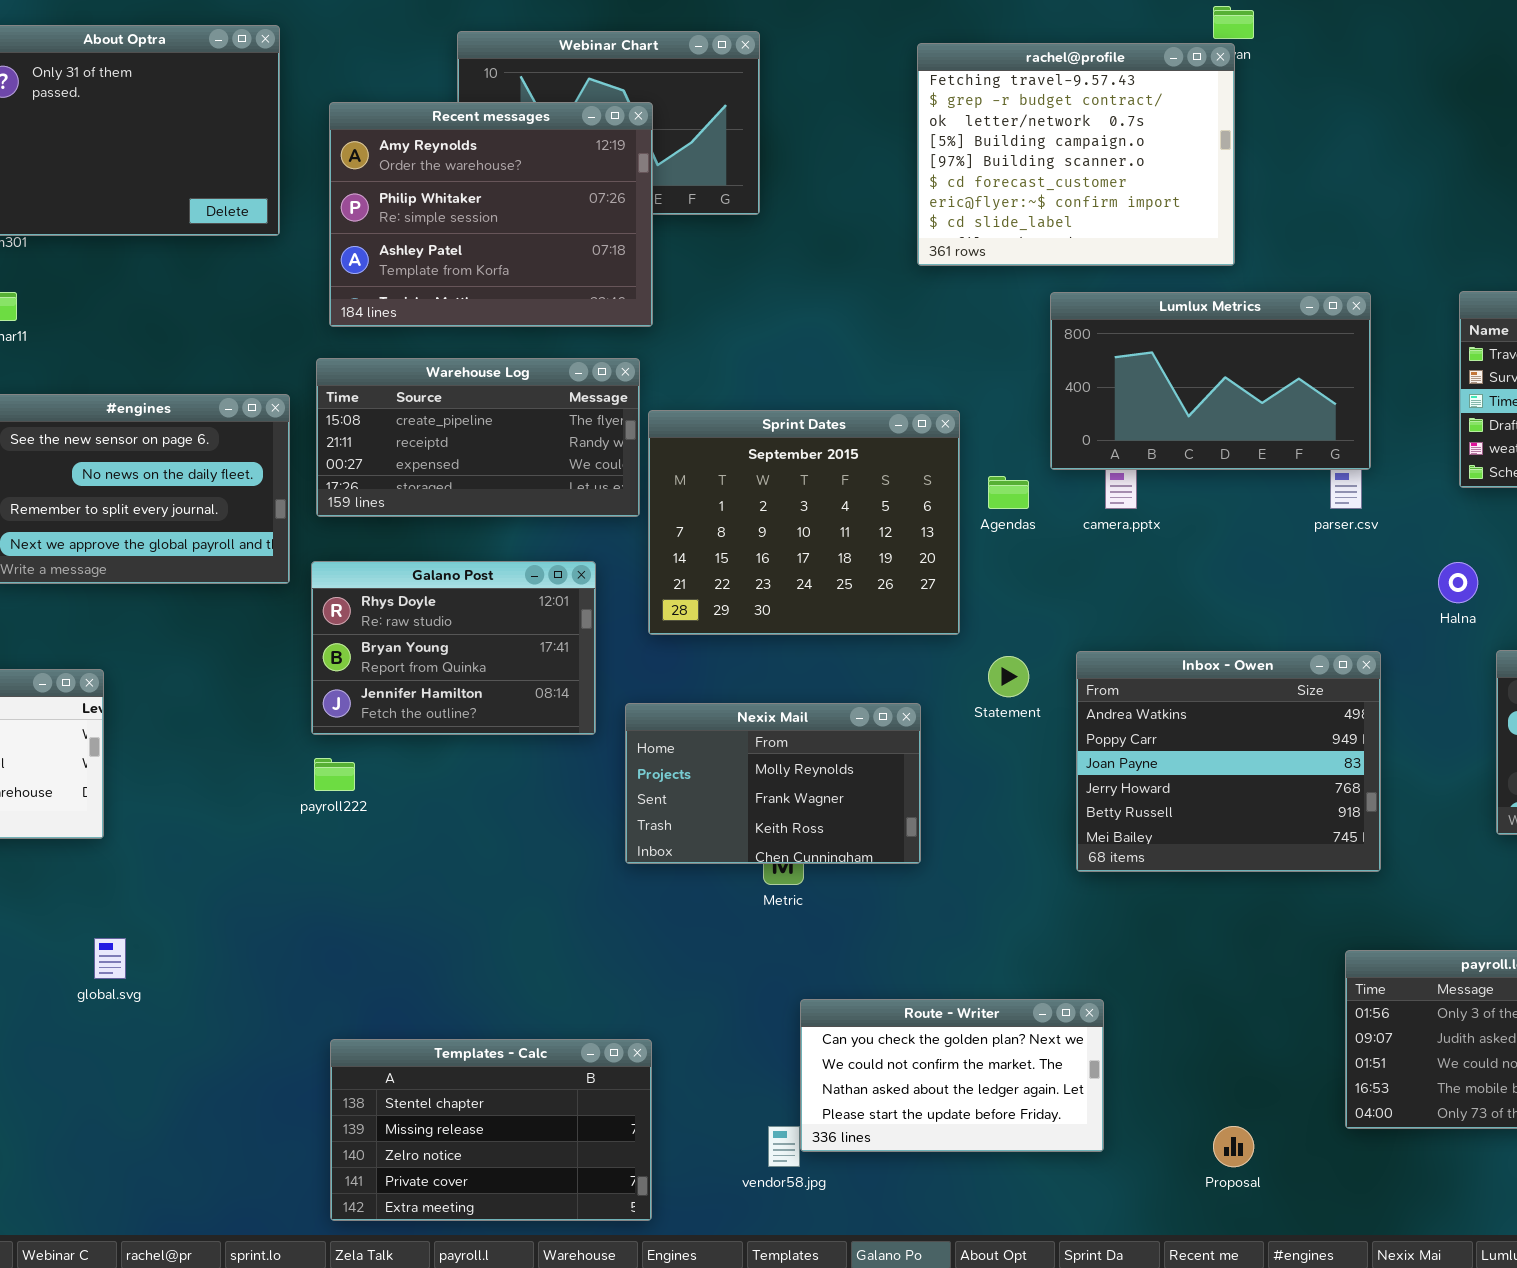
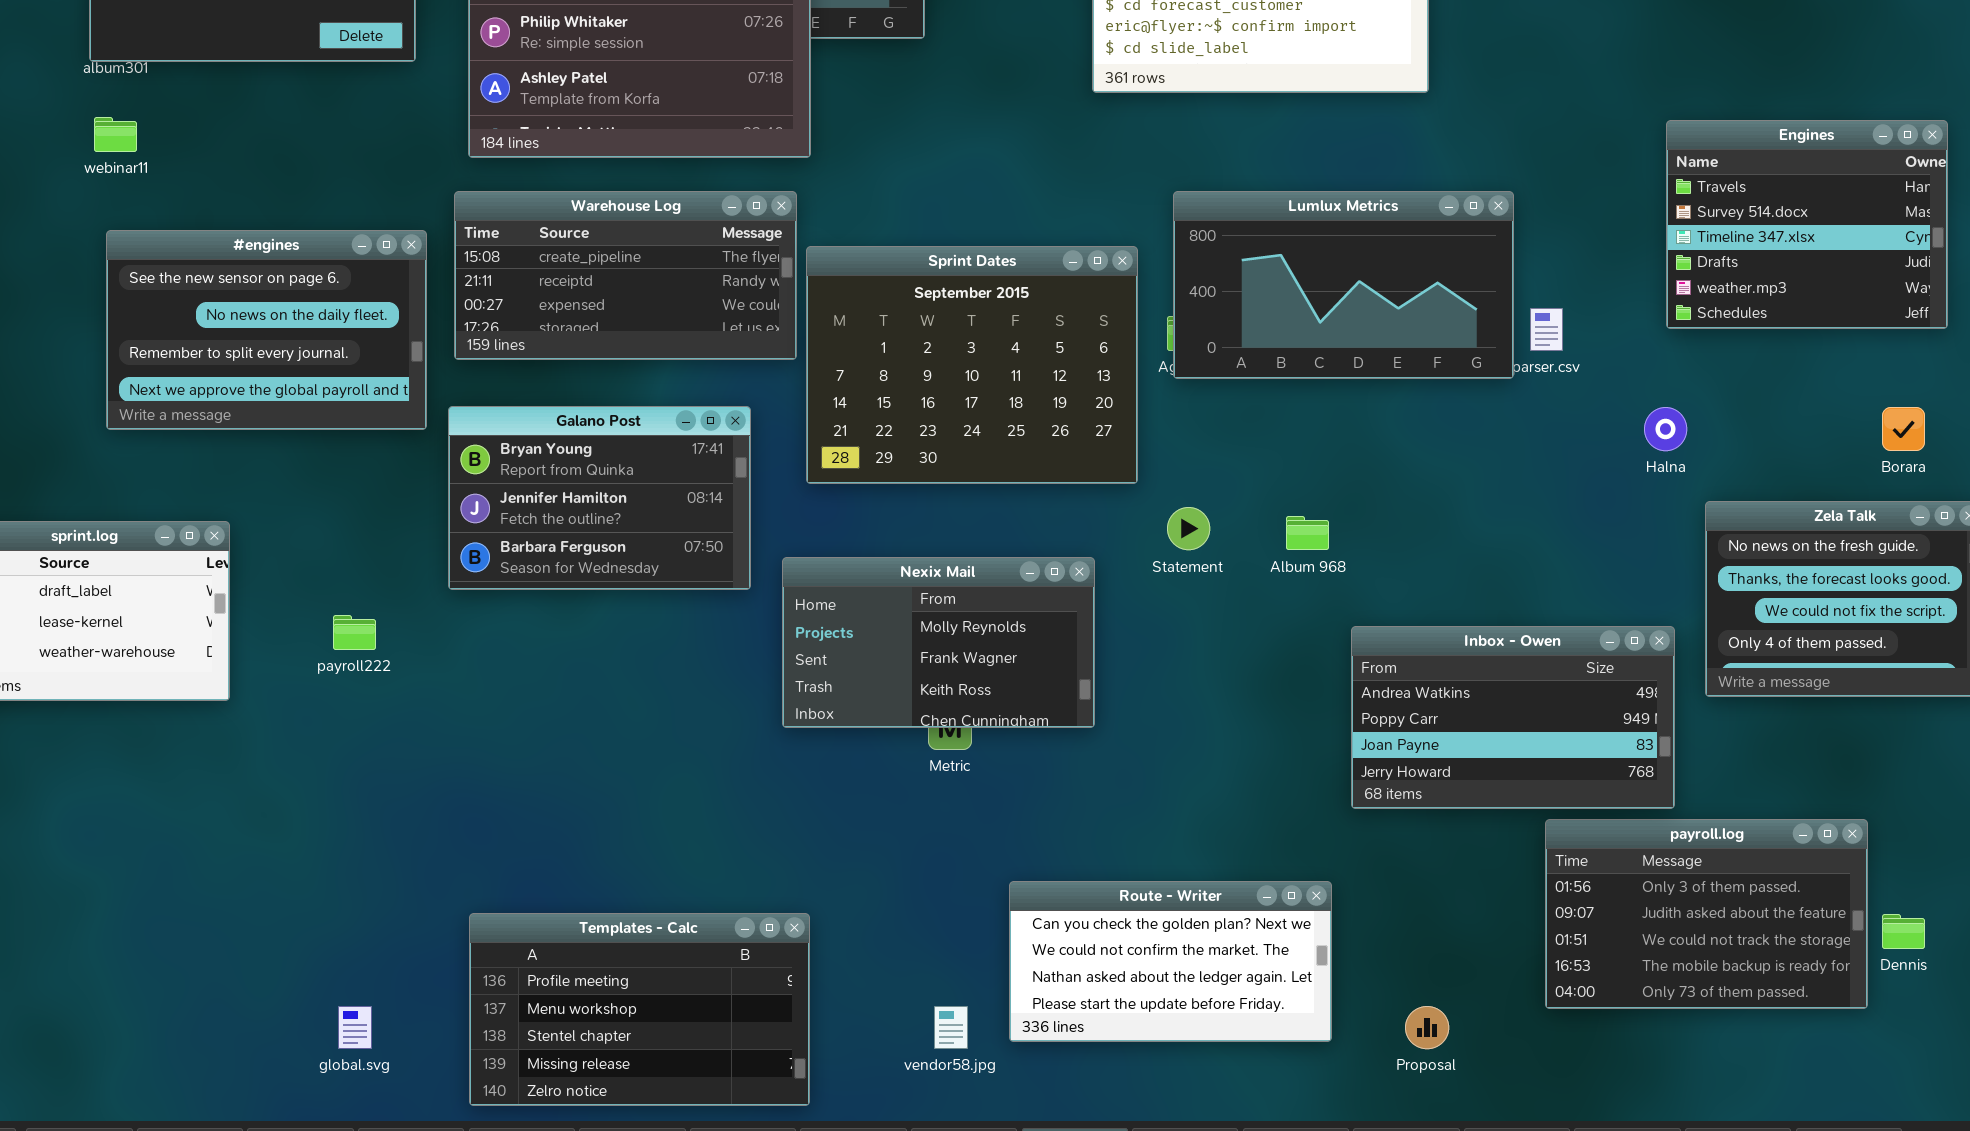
Lumlux Metrics: [1050,292,1371,470] -> [1173,191,1514,379], moved
Galano Post: [311,561,596,735] -> [448,406,751,590], scrolled down 1 row
Inbox - Owen: [1076,651,1381,872] -> [1351,626,1675,809], moved, resized
payroll222: [314,758,355,791] -> [333,615,376,650], moved
global.svg: [94,938,126,979] -> [338,1006,372,1049], moved
Route - Writer: [800,999,1104,1152] -> [1009,881,1332,1042], moved
Templates - Calc: [330,1039,652,1221] -> [469,913,810,1106], scrolled up 2 rows

